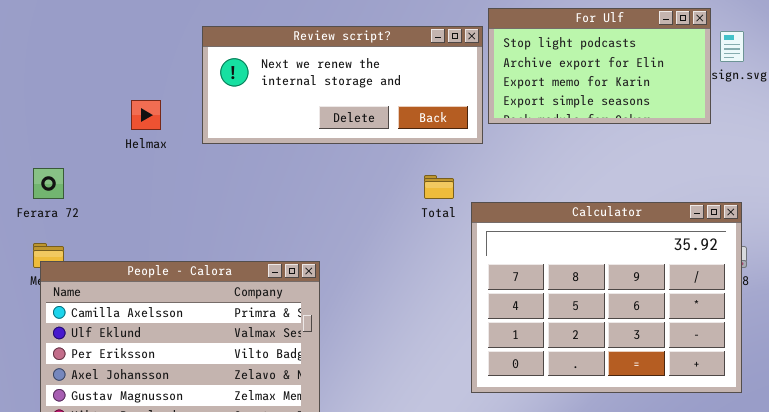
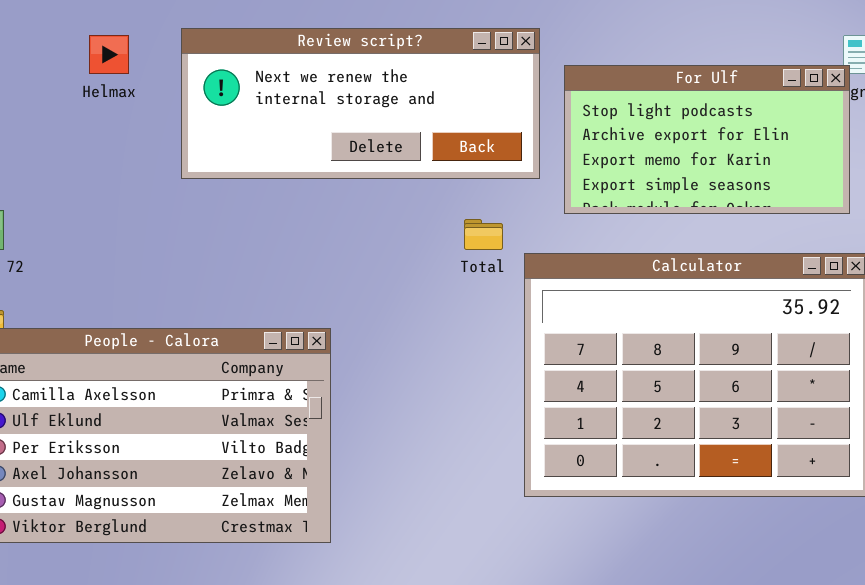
For Ulf: [488,8,711,124] -> [564,65,850,214], moved
Helmax: [131,100,161,130] -> [89,35,129,74], moved

